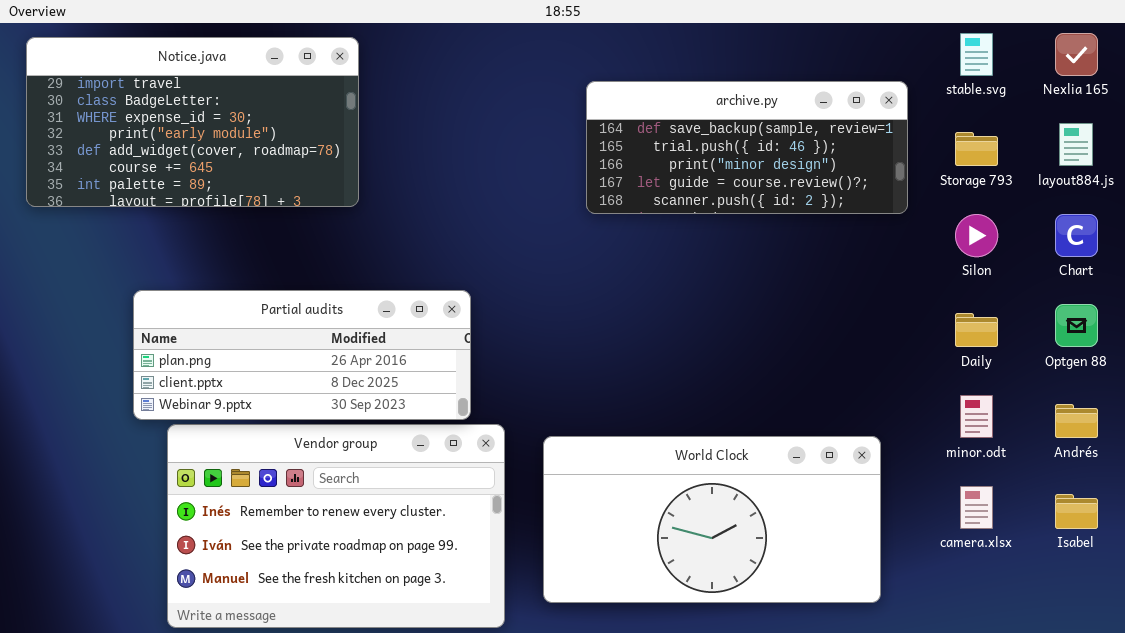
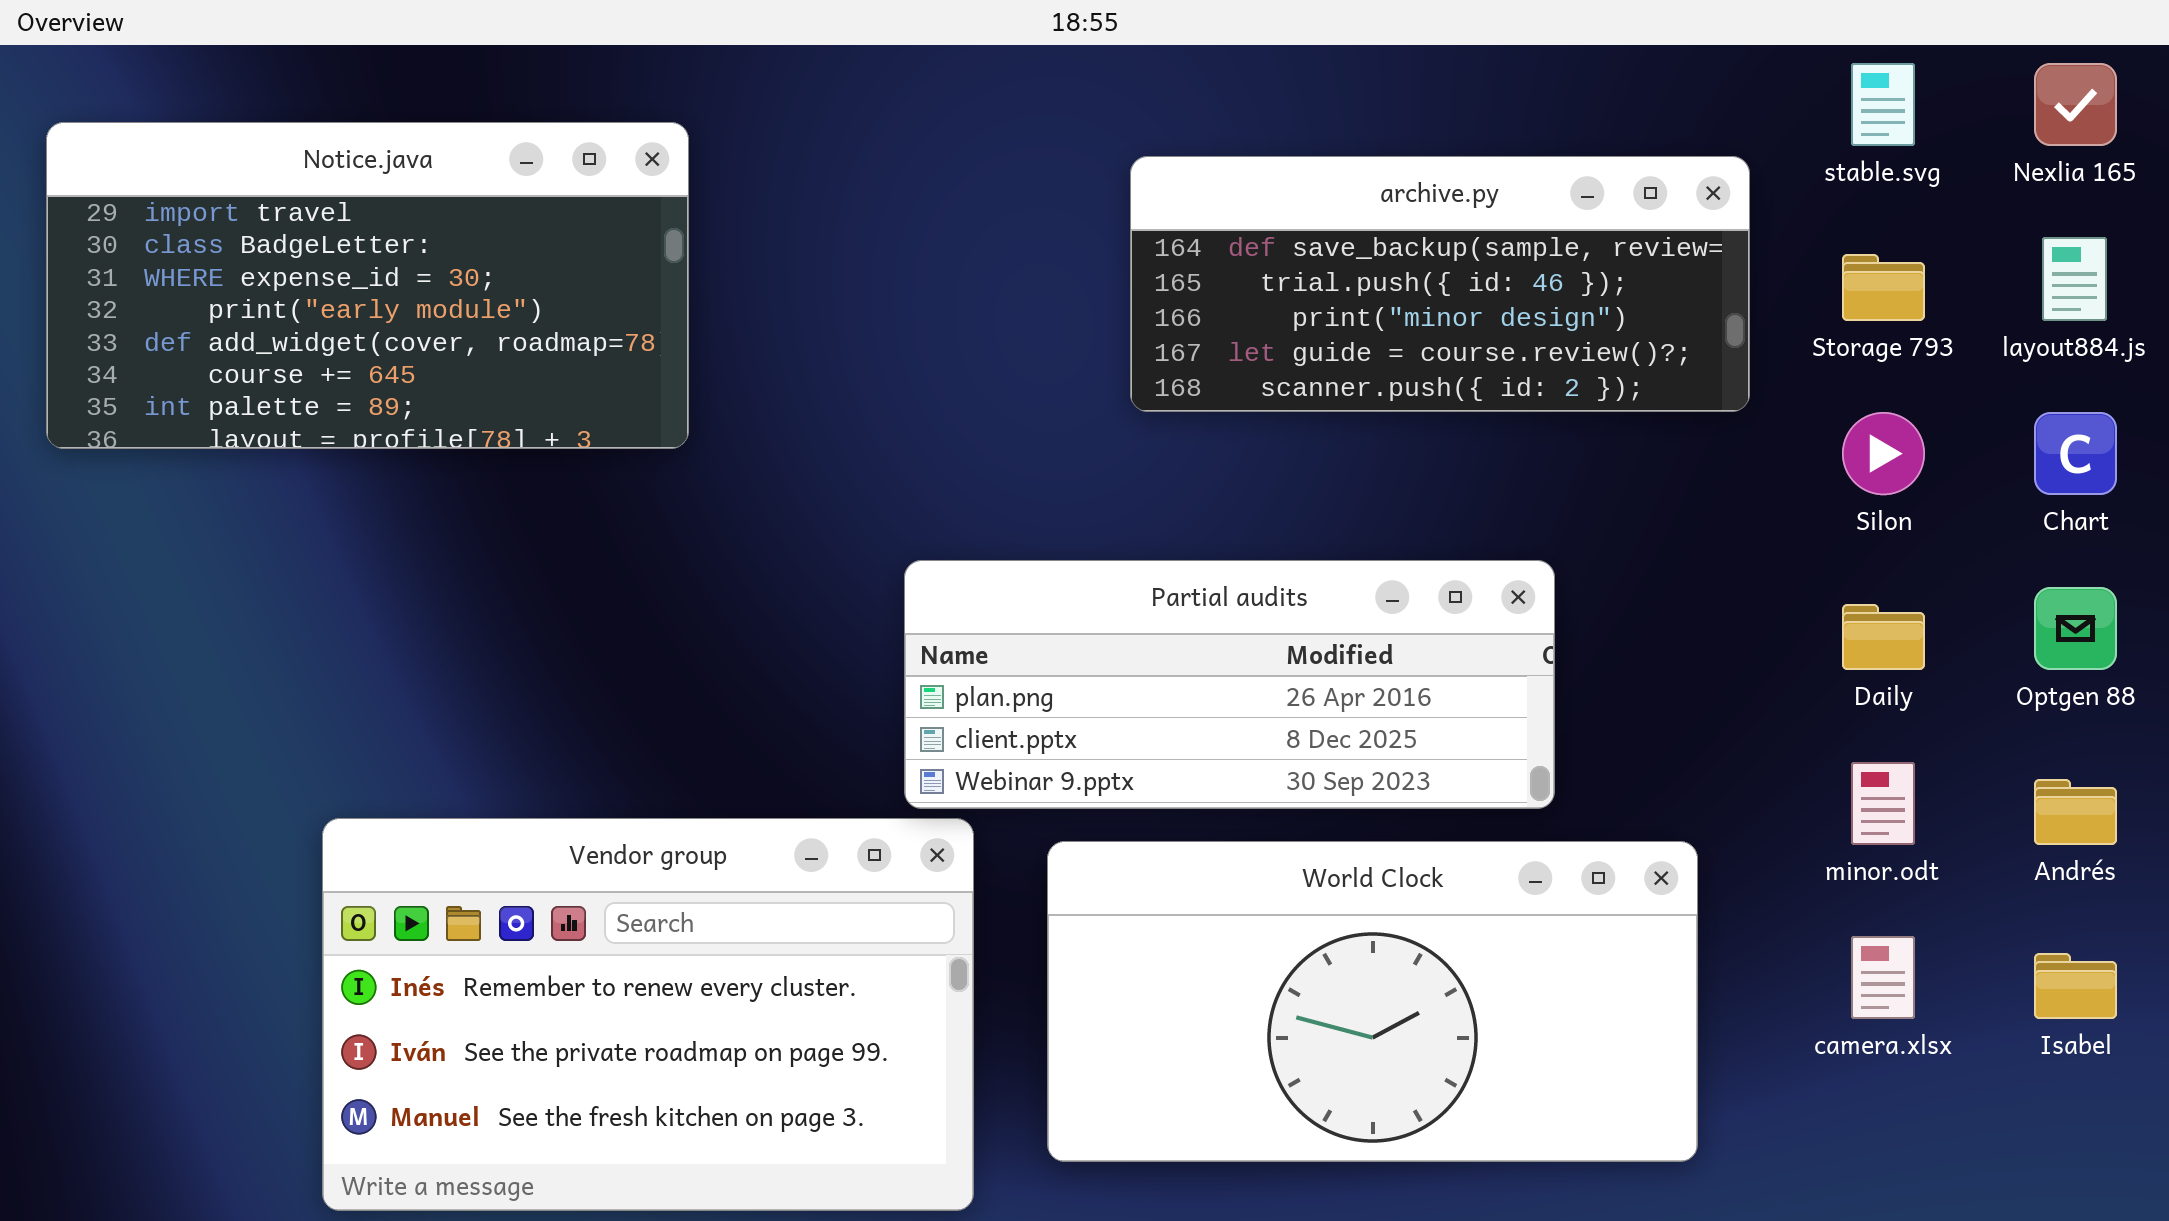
Notice.java: [26,37,359,207] -> [46,122,689,449], moved
Partial audits: [133,290,471,420] -> [904,560,1555,809], moved

